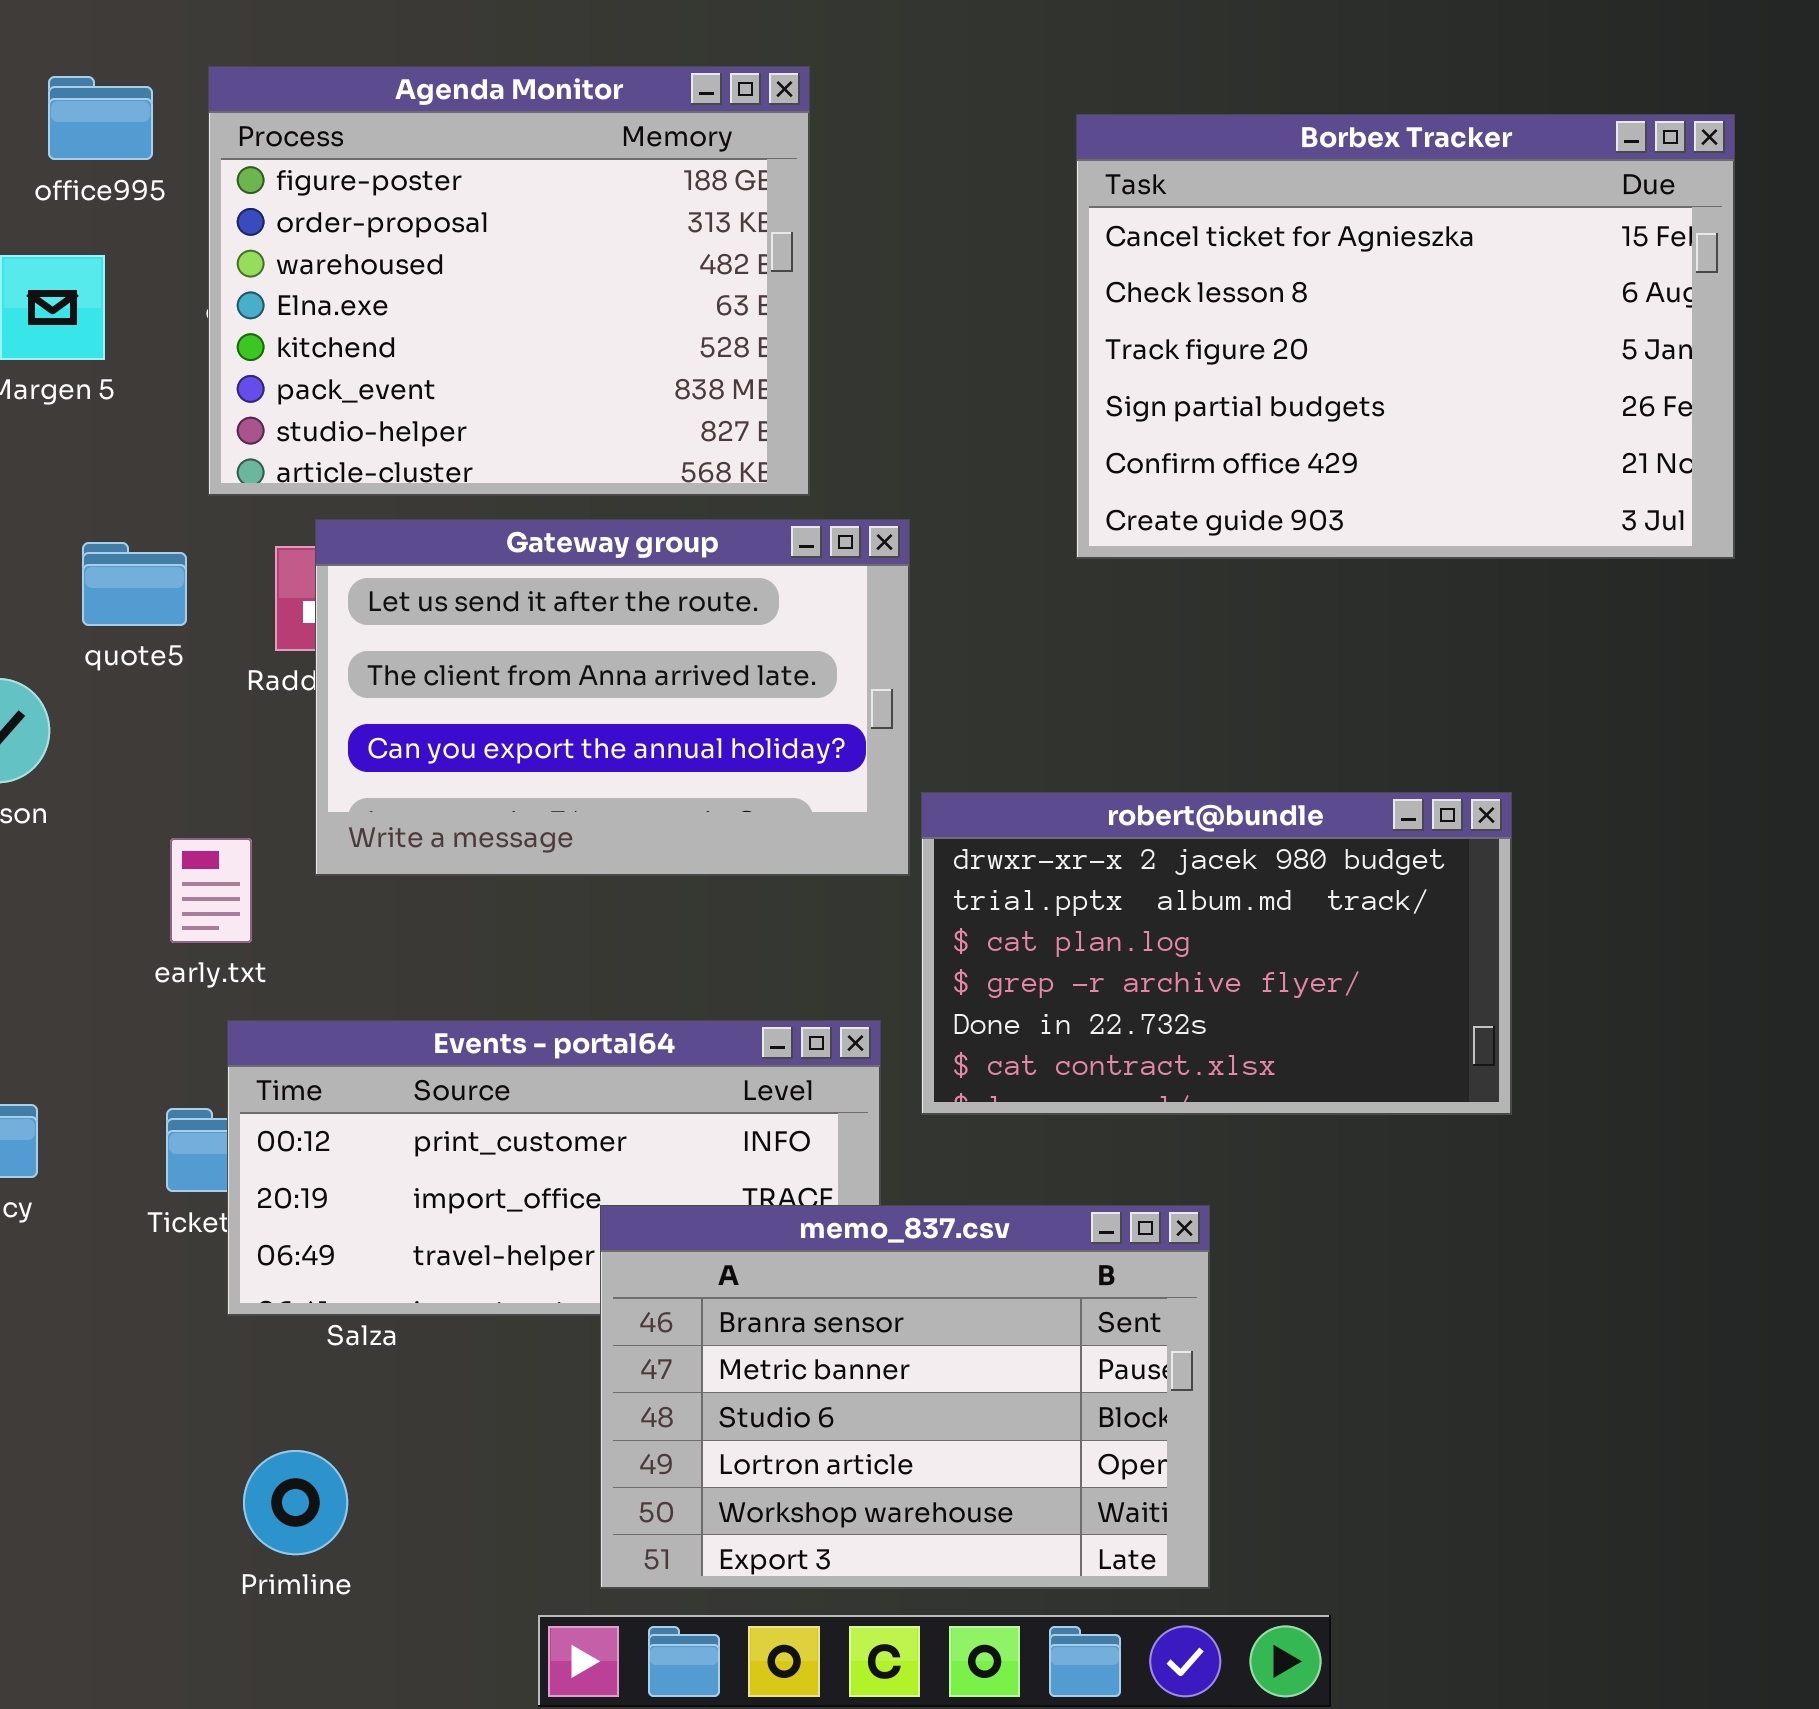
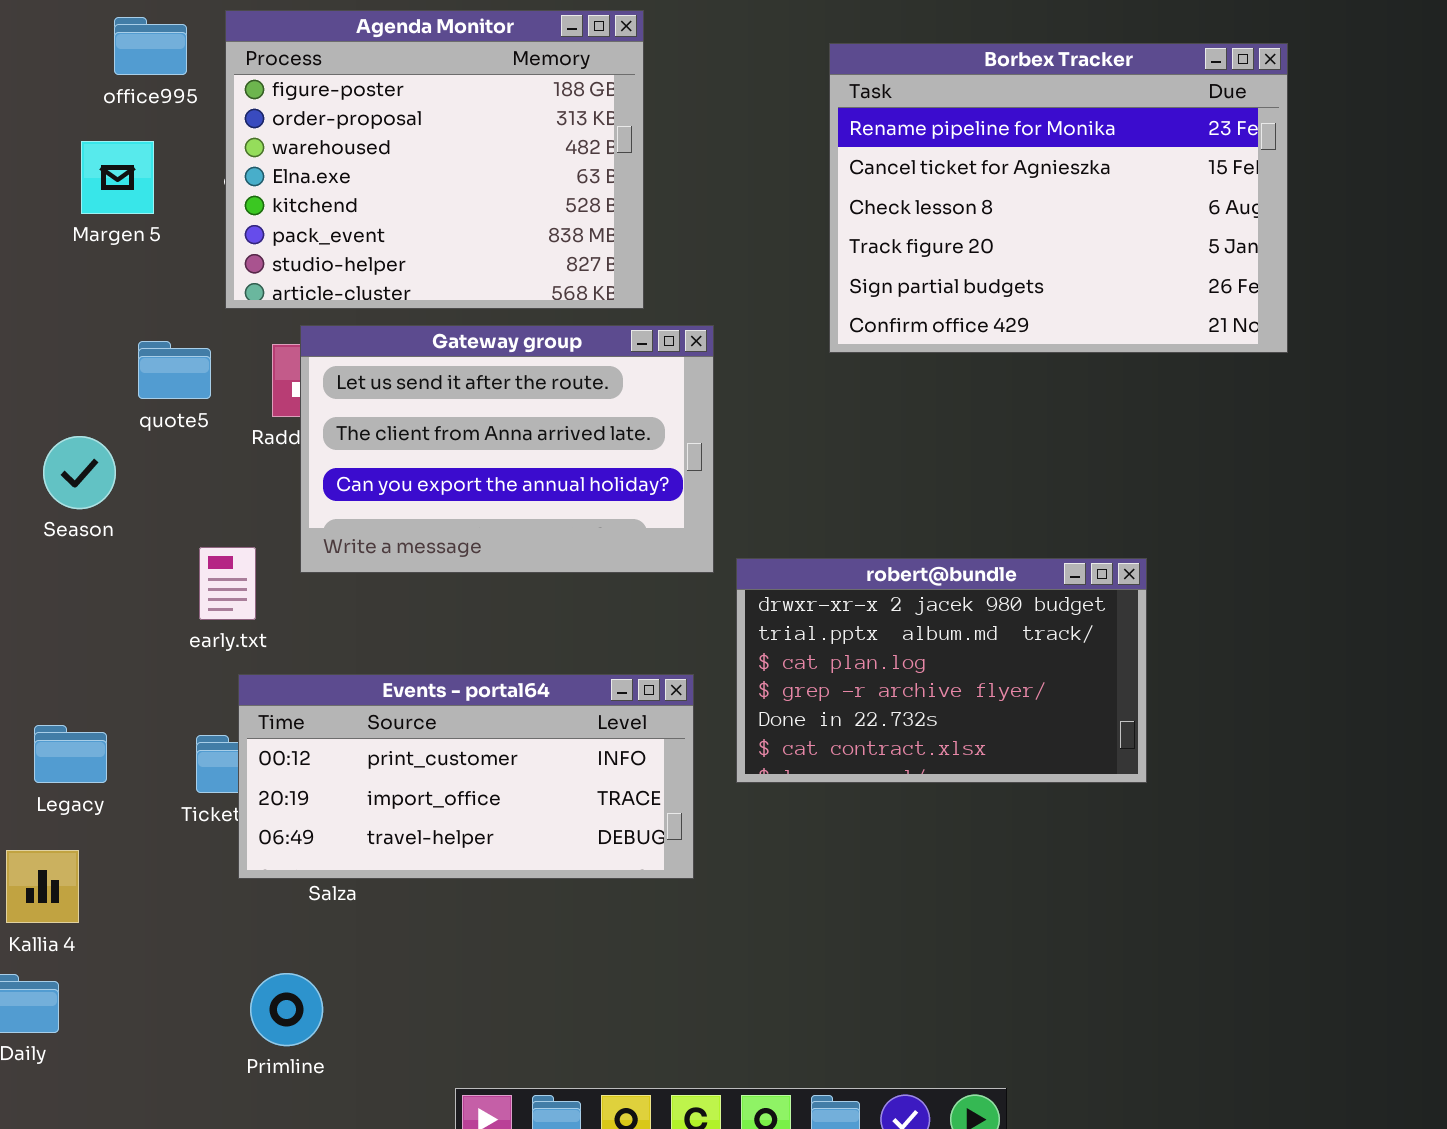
Borbex Tracker: [1076,114,1735,559] -> [829,43,1288,353], scrolled up 1 row
robert@bundle: [921,792,1512,1115] -> [736,558,1147,783], moved
memo_837.csv: [600,1205,1210,1589] -> none, closed

